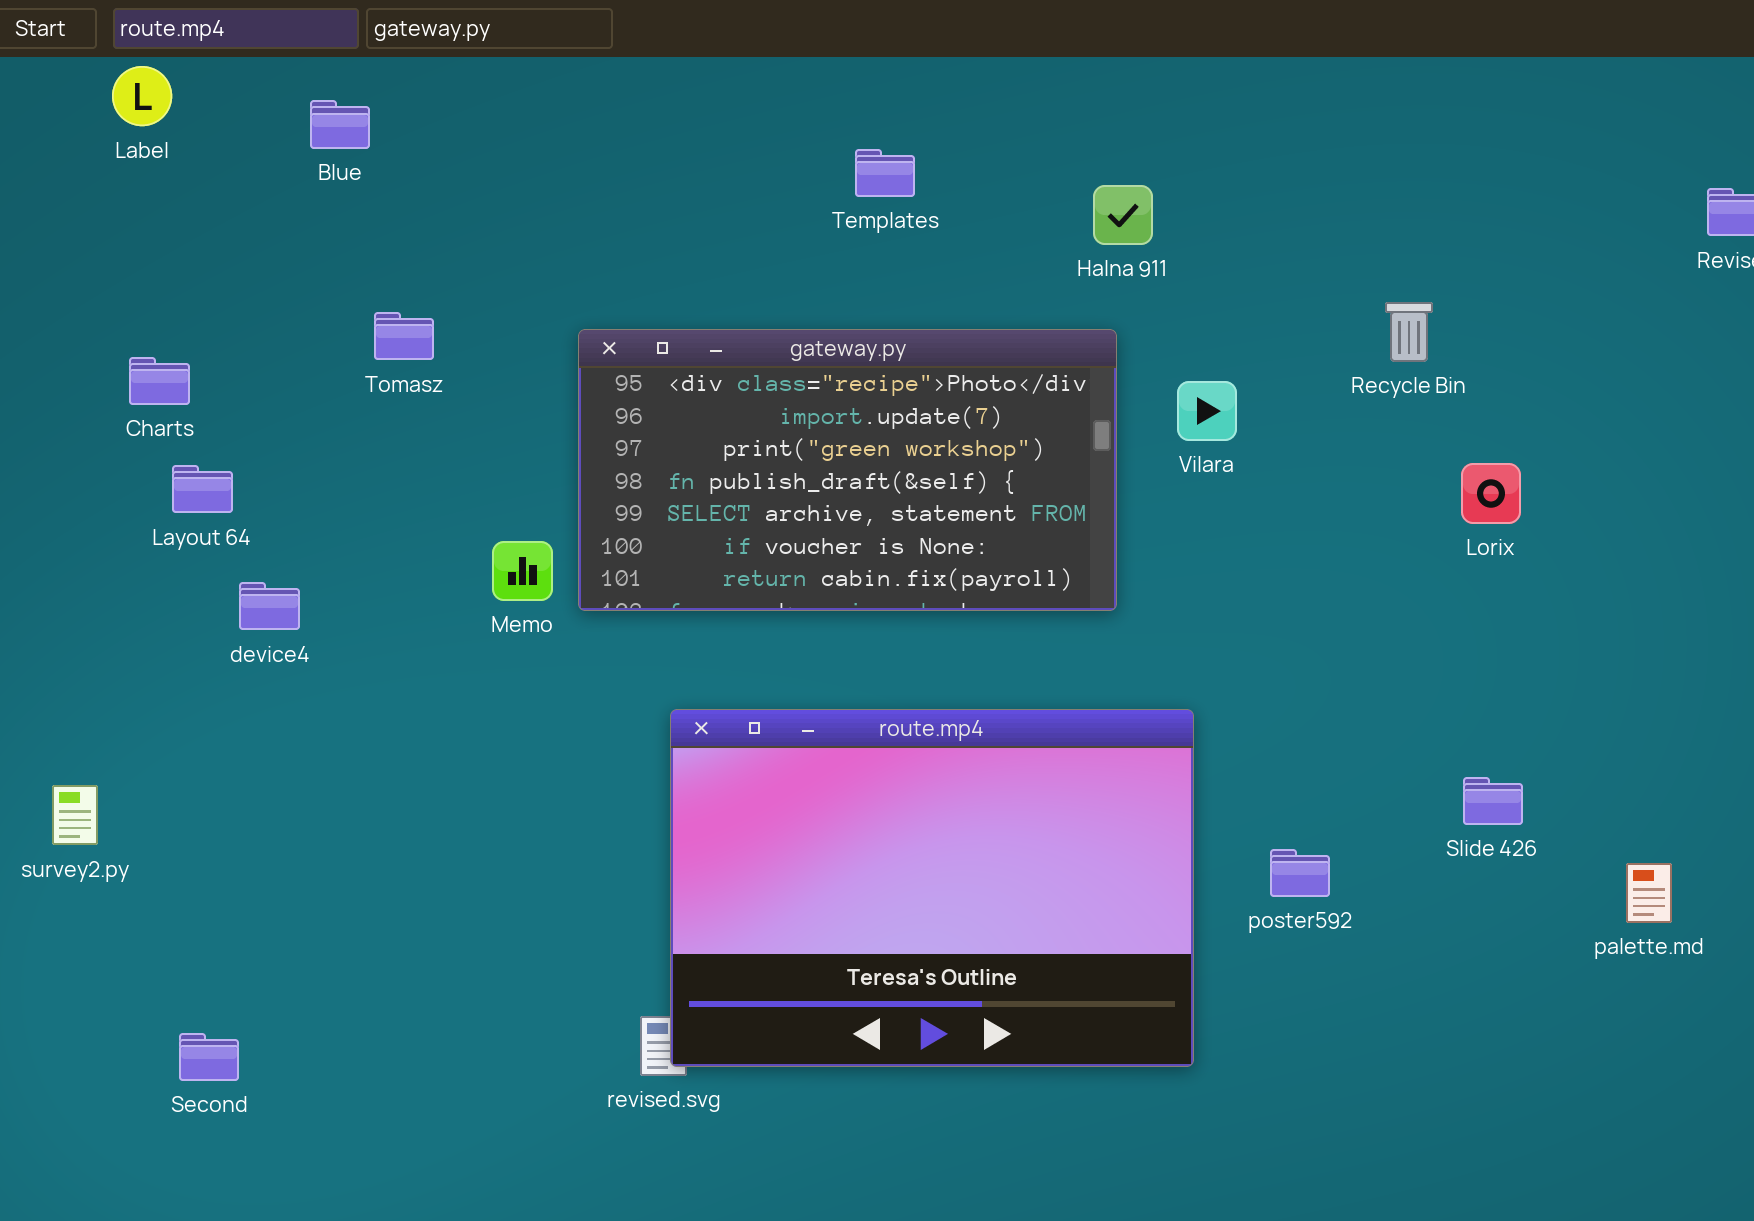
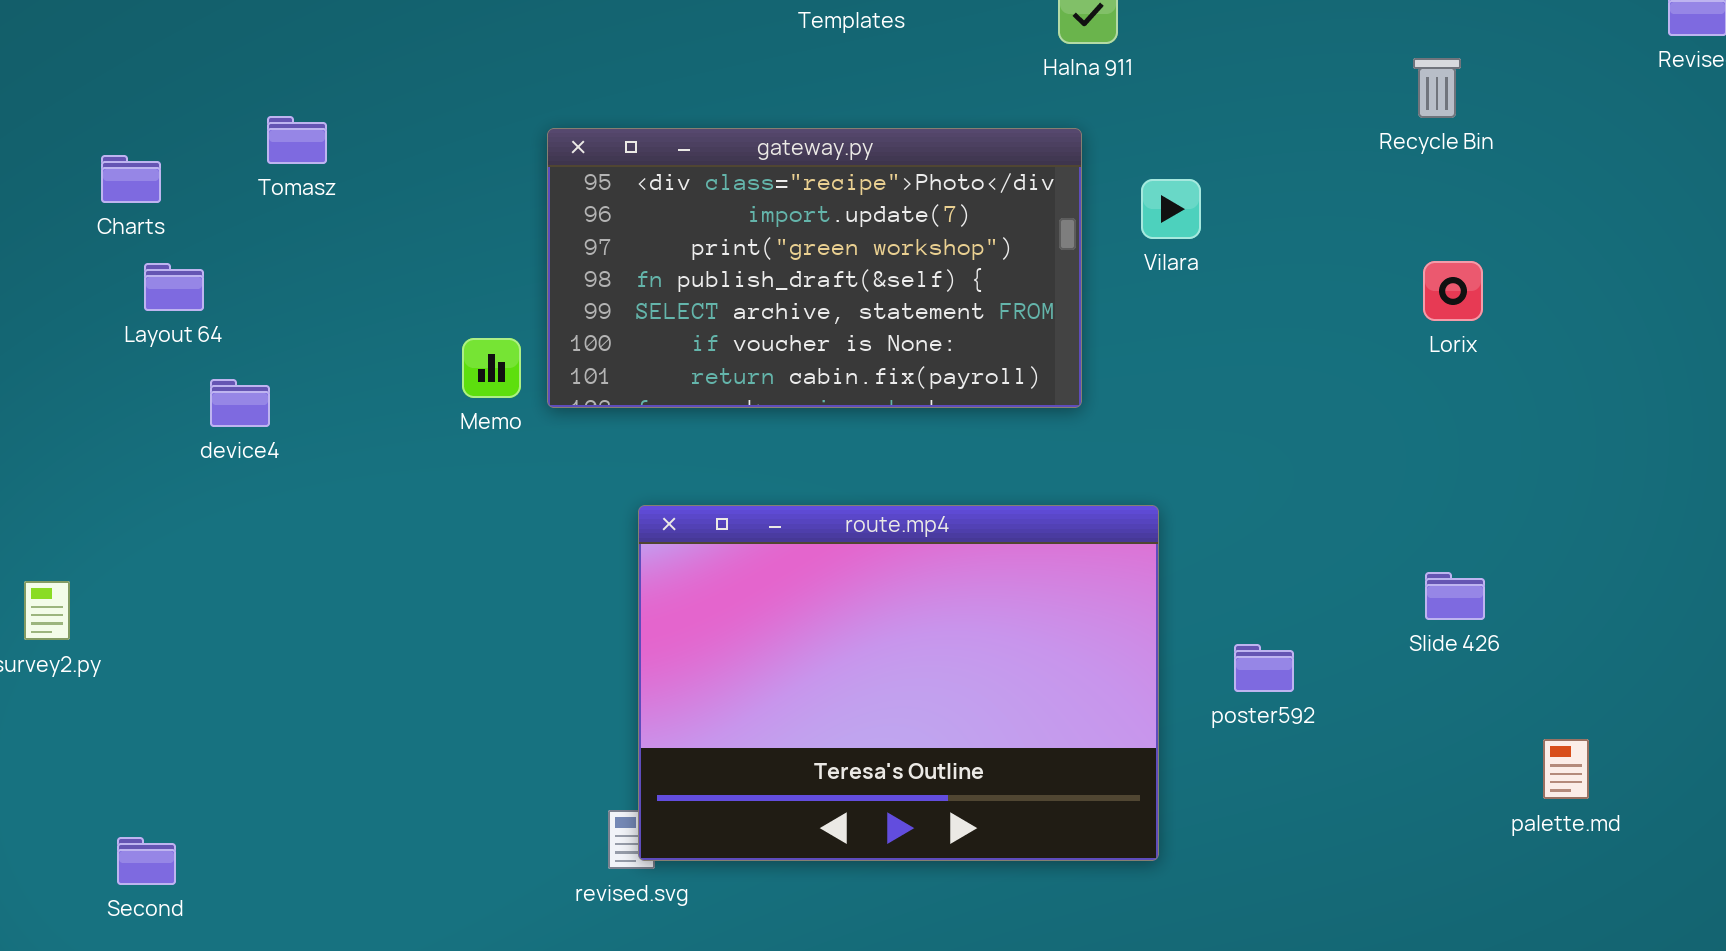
Recycle Bin: [1385,302,1433,362] -> [1413,58,1461,118], moved
Tomasz: [374,312,434,360] -> [267,116,327,164], moved
palette.md: [1626,863,1672,923] -> [1543,739,1589,799], moved
Second: [179,1033,239,1081] -> [117,837,176,885], moved

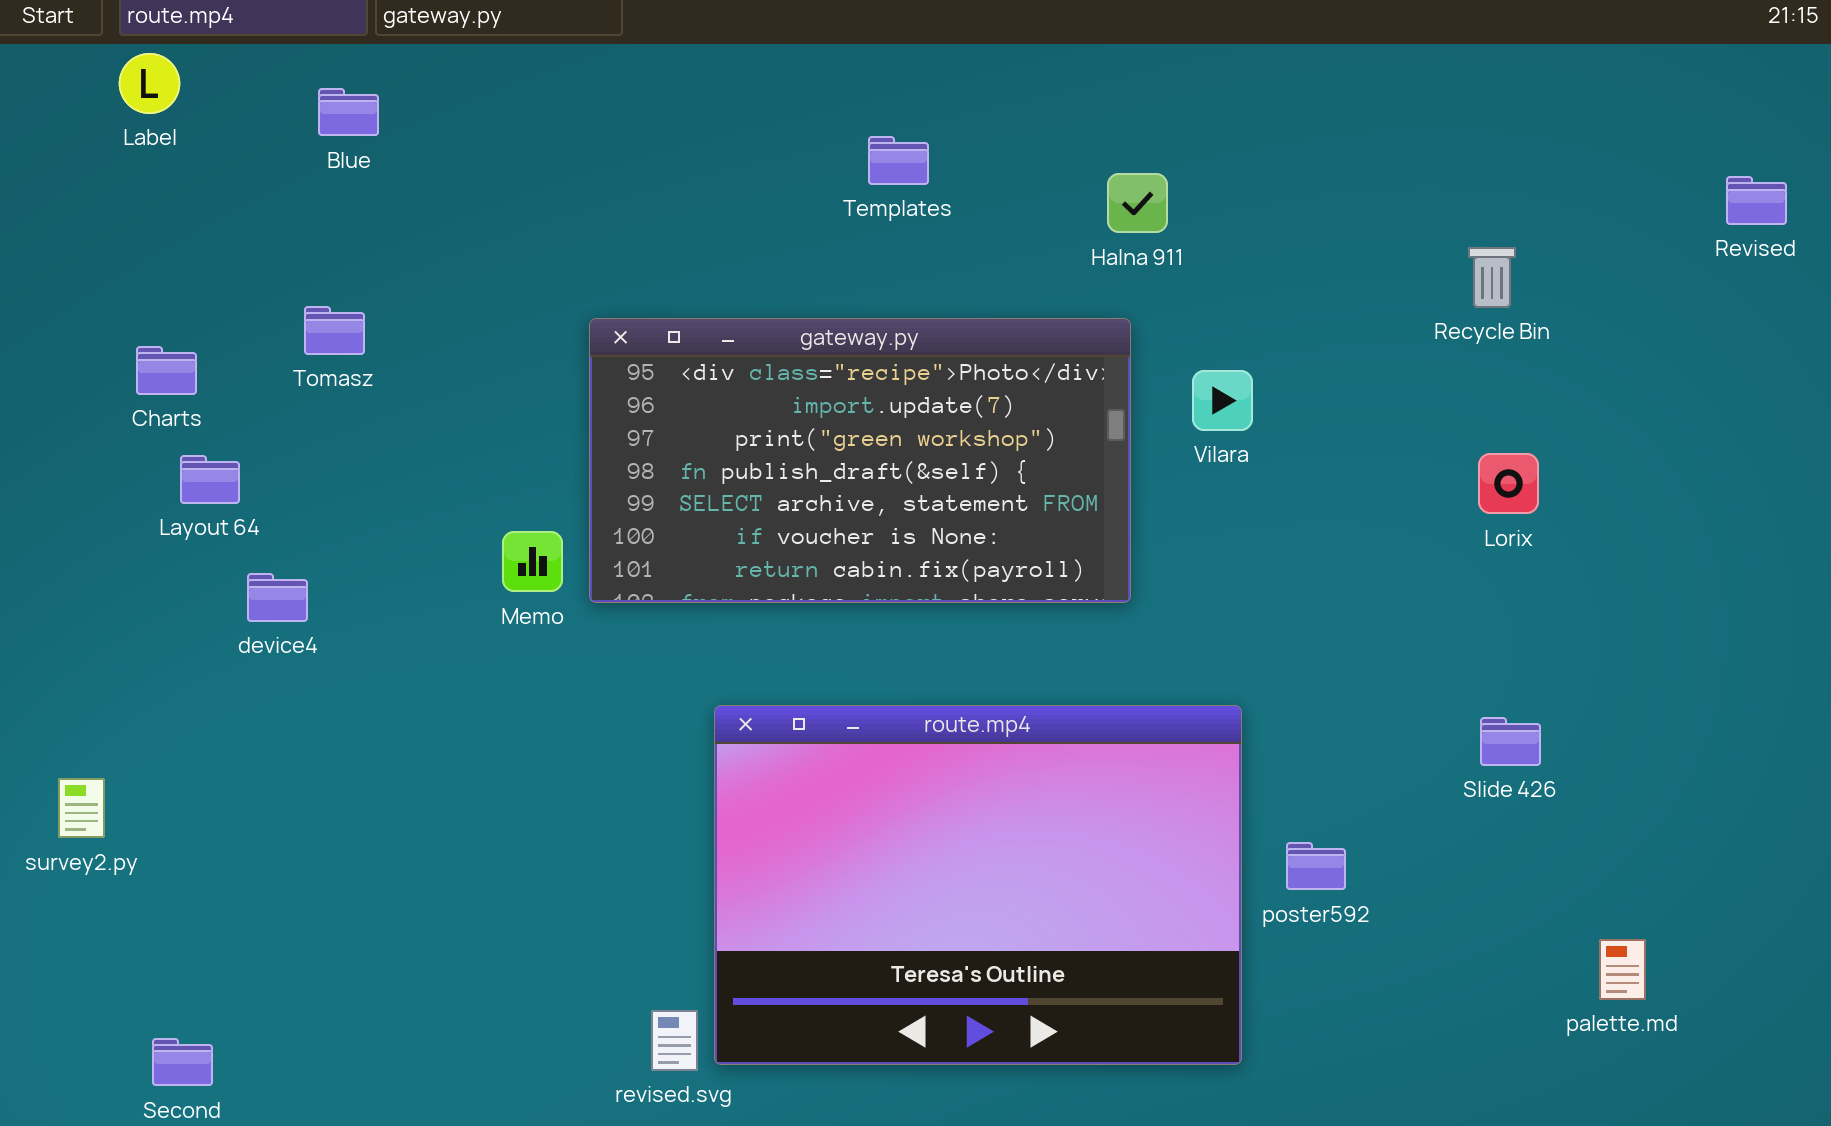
route.mp4: [638,505,1159,861] -> [714,705,1242,1065], moved
Slide 426: [1425,572,1485,620] -> [1480,717,1541,766], moved

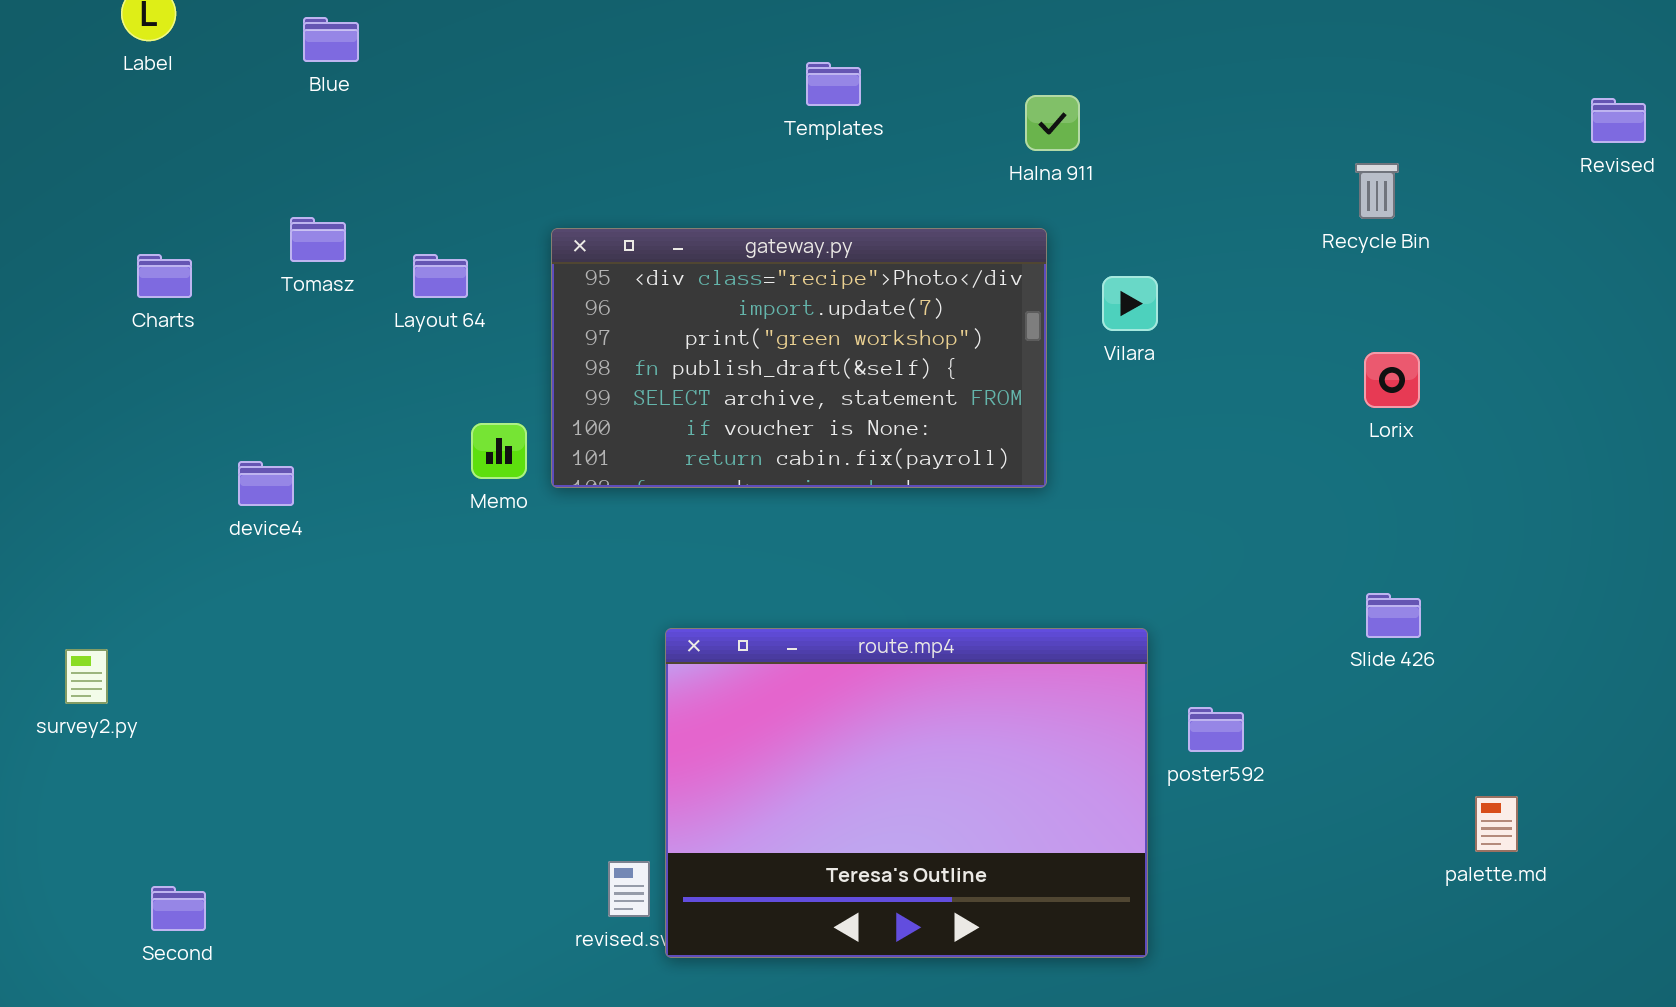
Layout 64: [180,455,240,504] -> [413,254,468,298], moved
route.mp4: [714,705,1242,1065] -> [665,628,1148,958], moved

